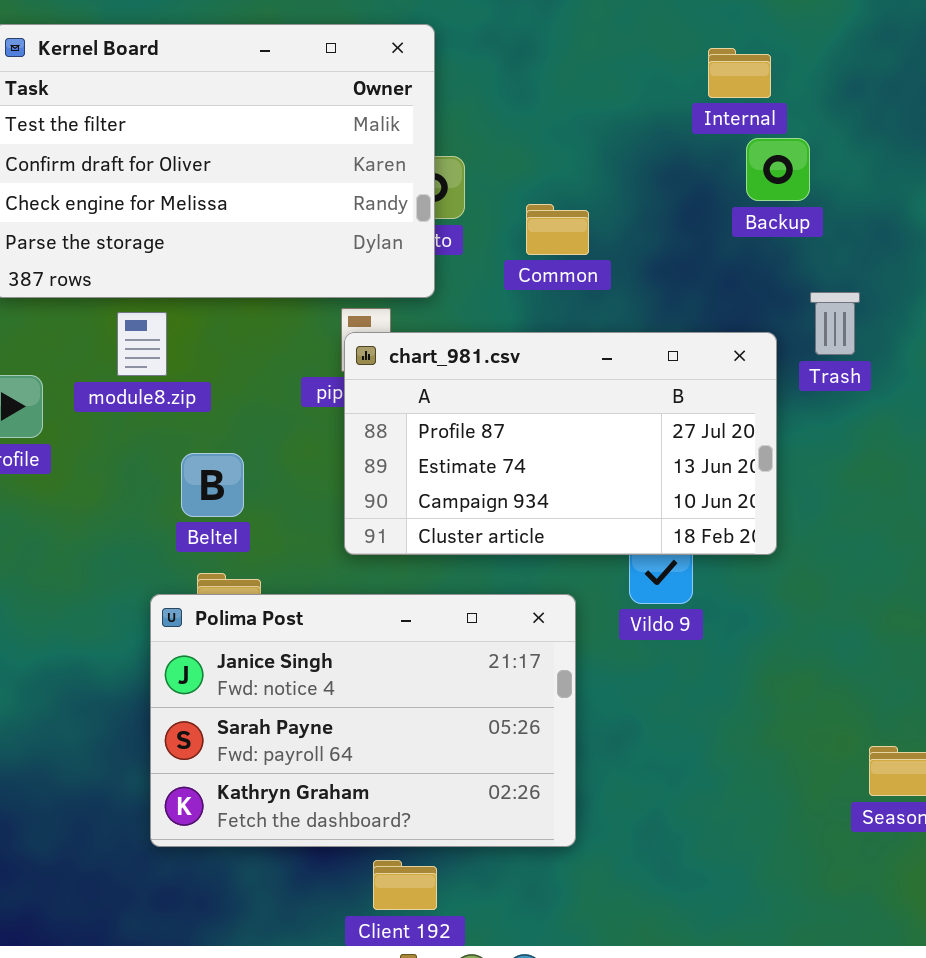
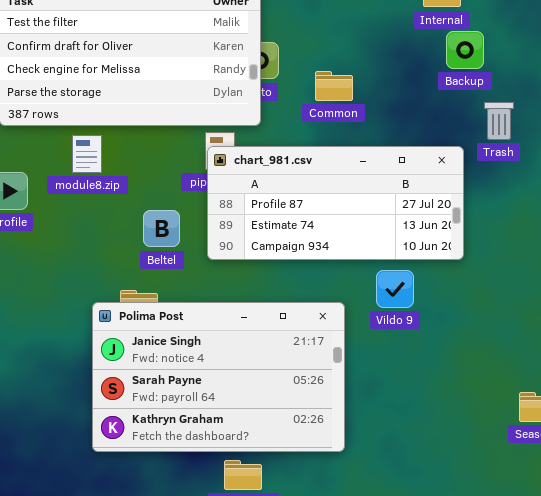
Trash: [810,292,860,355] -> [484,102,514,140], moved
chart_981.csv: [344,332,777,555] -> [207,146,464,260], resized
Beltel: [181,453,244,517] -> [143,210,180,247], moved

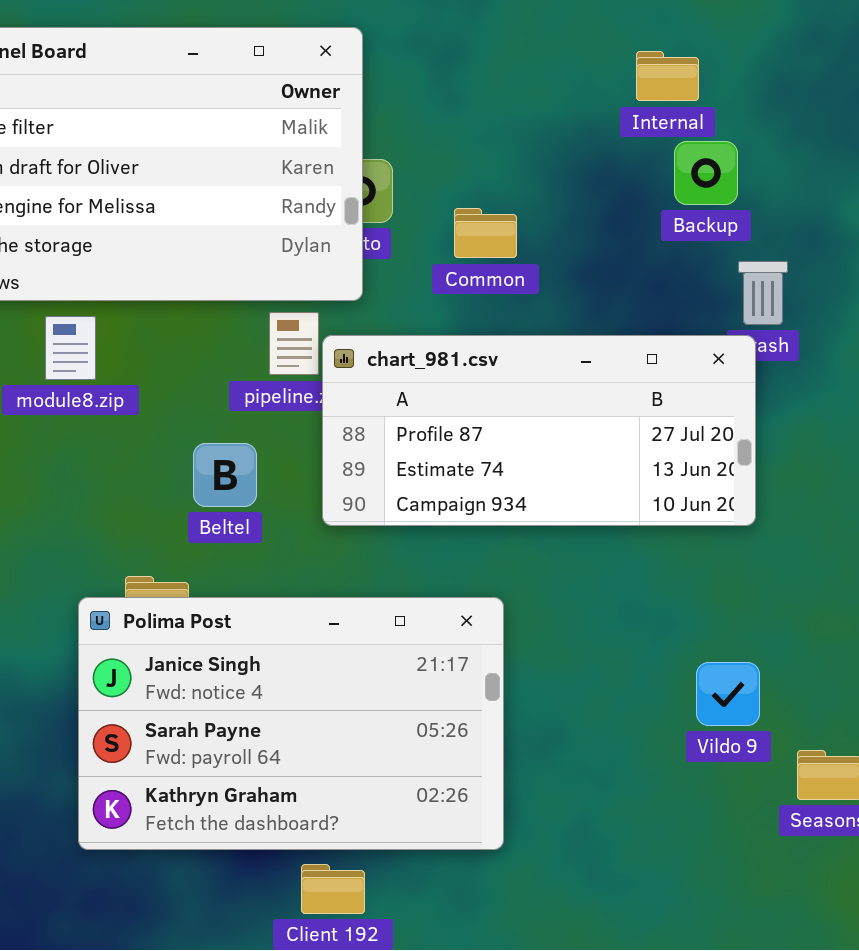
chart_981.csv: [207,146,464,260] -> [322,335,756,526], moved
Beltel: [143,210,180,247] -> [193,443,257,507], moved
Vildo 9: [376,270,414,308] -> [696,662,760,726], moved

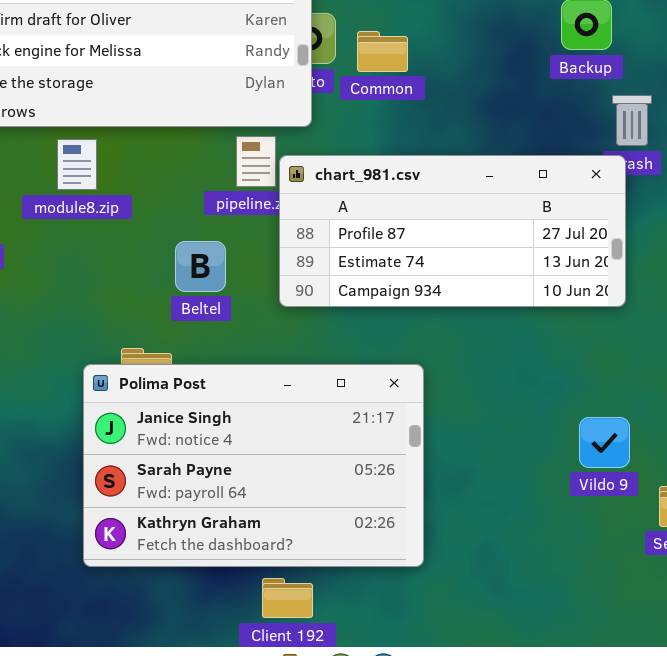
Common: [454,208,517,258] -> [357,31,408,72], moved

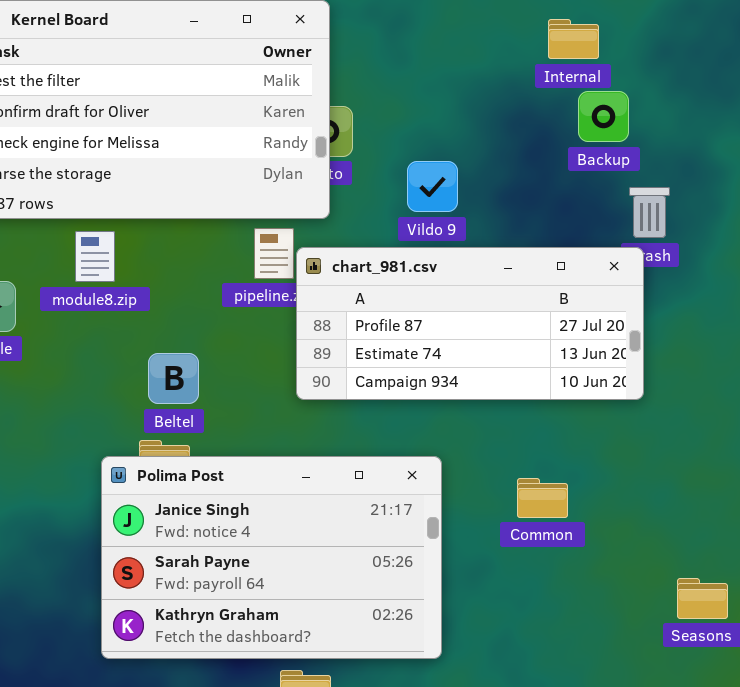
Common: [357,31,408,72] -> [517,478,568,518], moved
Beltel: [175,241,226,292] -> [148,353,199,404], moved
Vildo 9: [579,417,630,468] -> [407,161,458,212], moved

